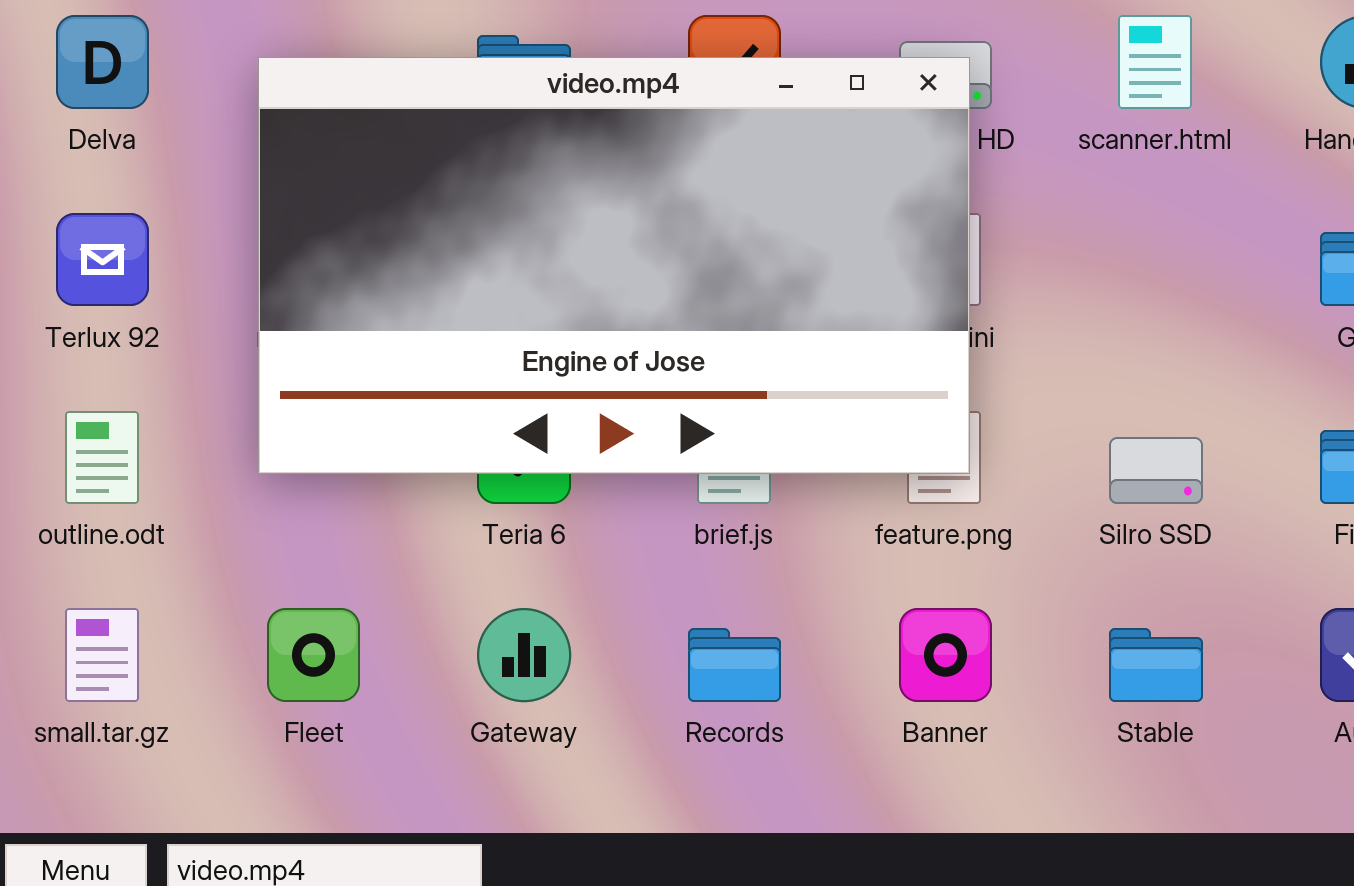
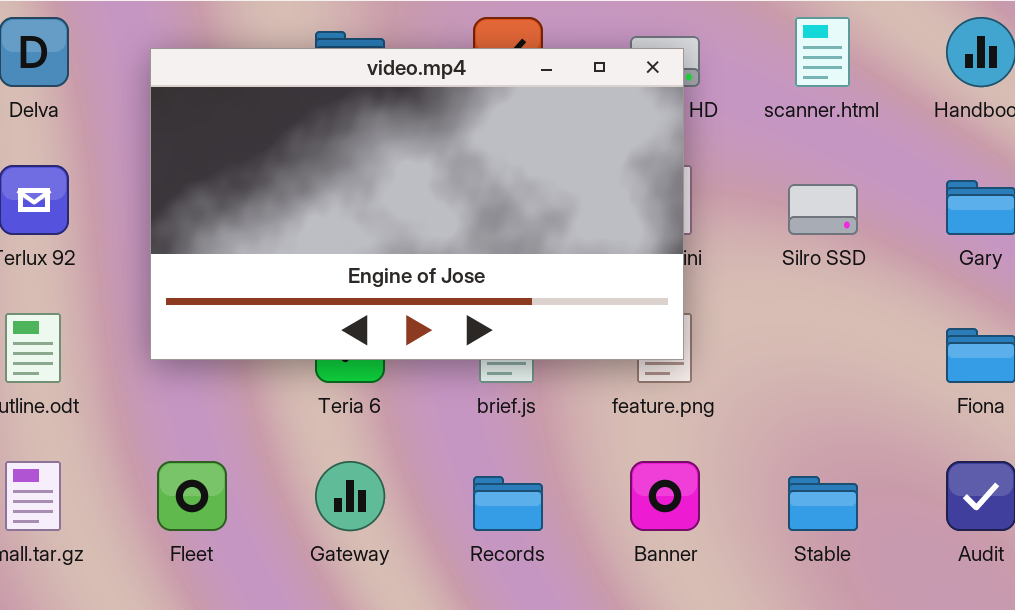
Silro SSD: [1109,437,1203,504] -> [788,184,858,235], moved

